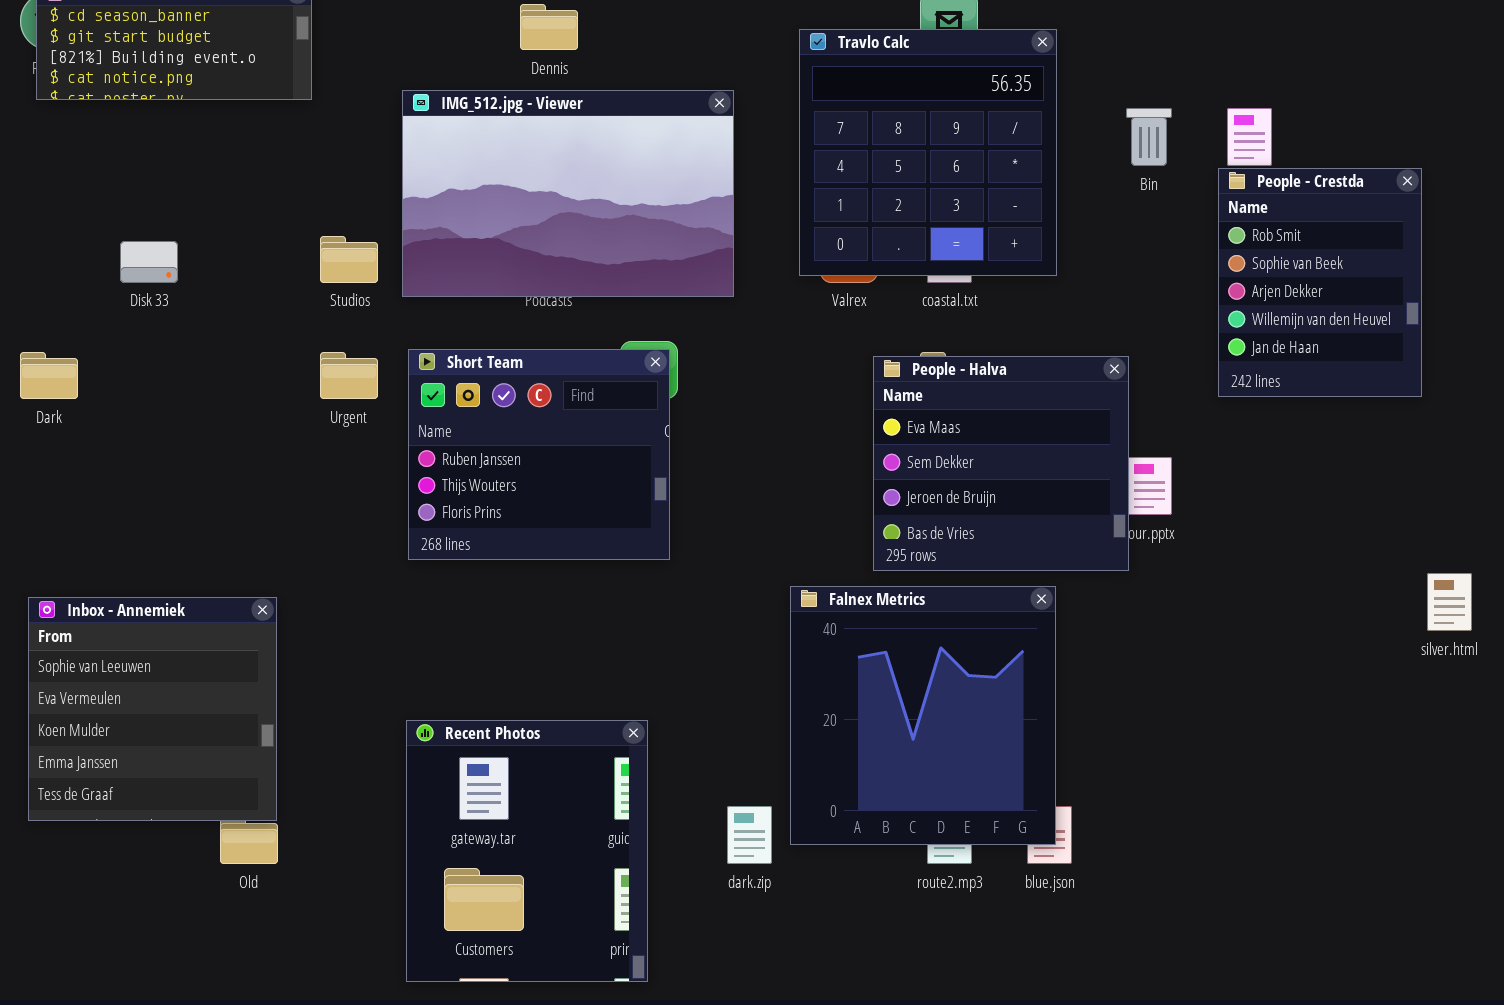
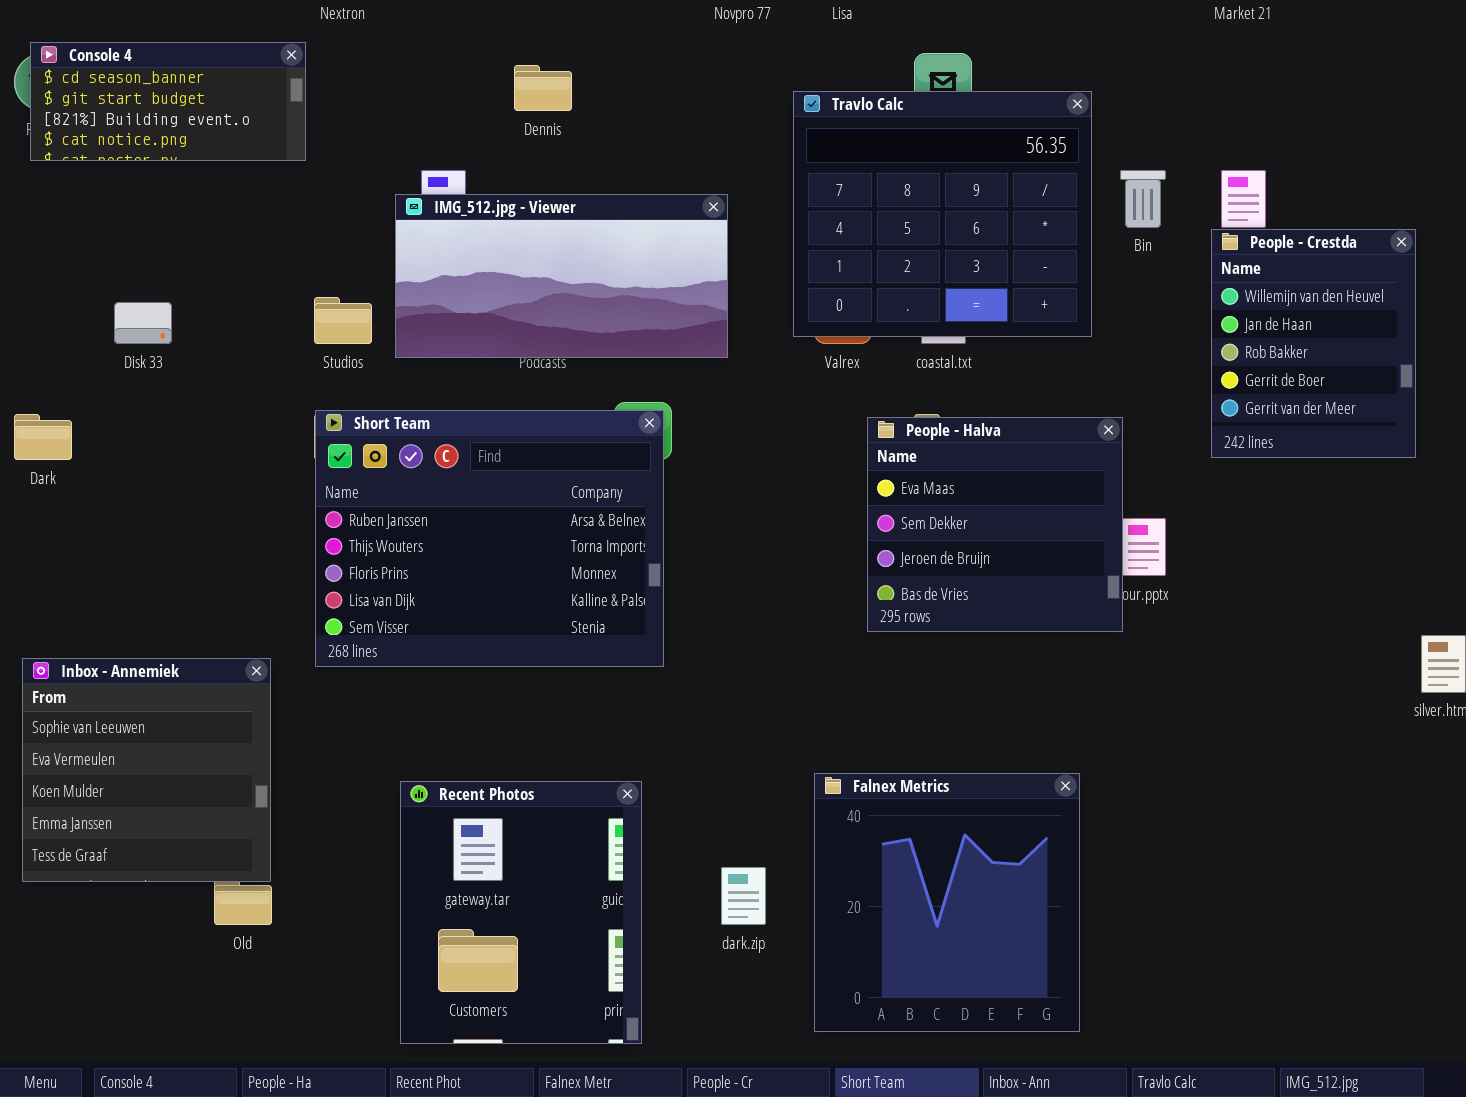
Travlo Calc: [799,29,1057,276] -> [793,91,1092,337], resized
IMG_512.jpg - Viewer: [402,90,734,297] -> [395,194,728,358], resized
People - Crestda: [1218,168,1422,397] -> [1211,229,1416,458], scrolled down 3 rows
Short Team: [408,349,670,560] -> [315,410,664,667], resized
Falnex Metrics: [790,586,1056,845] -> [814,773,1080,1032], moved

